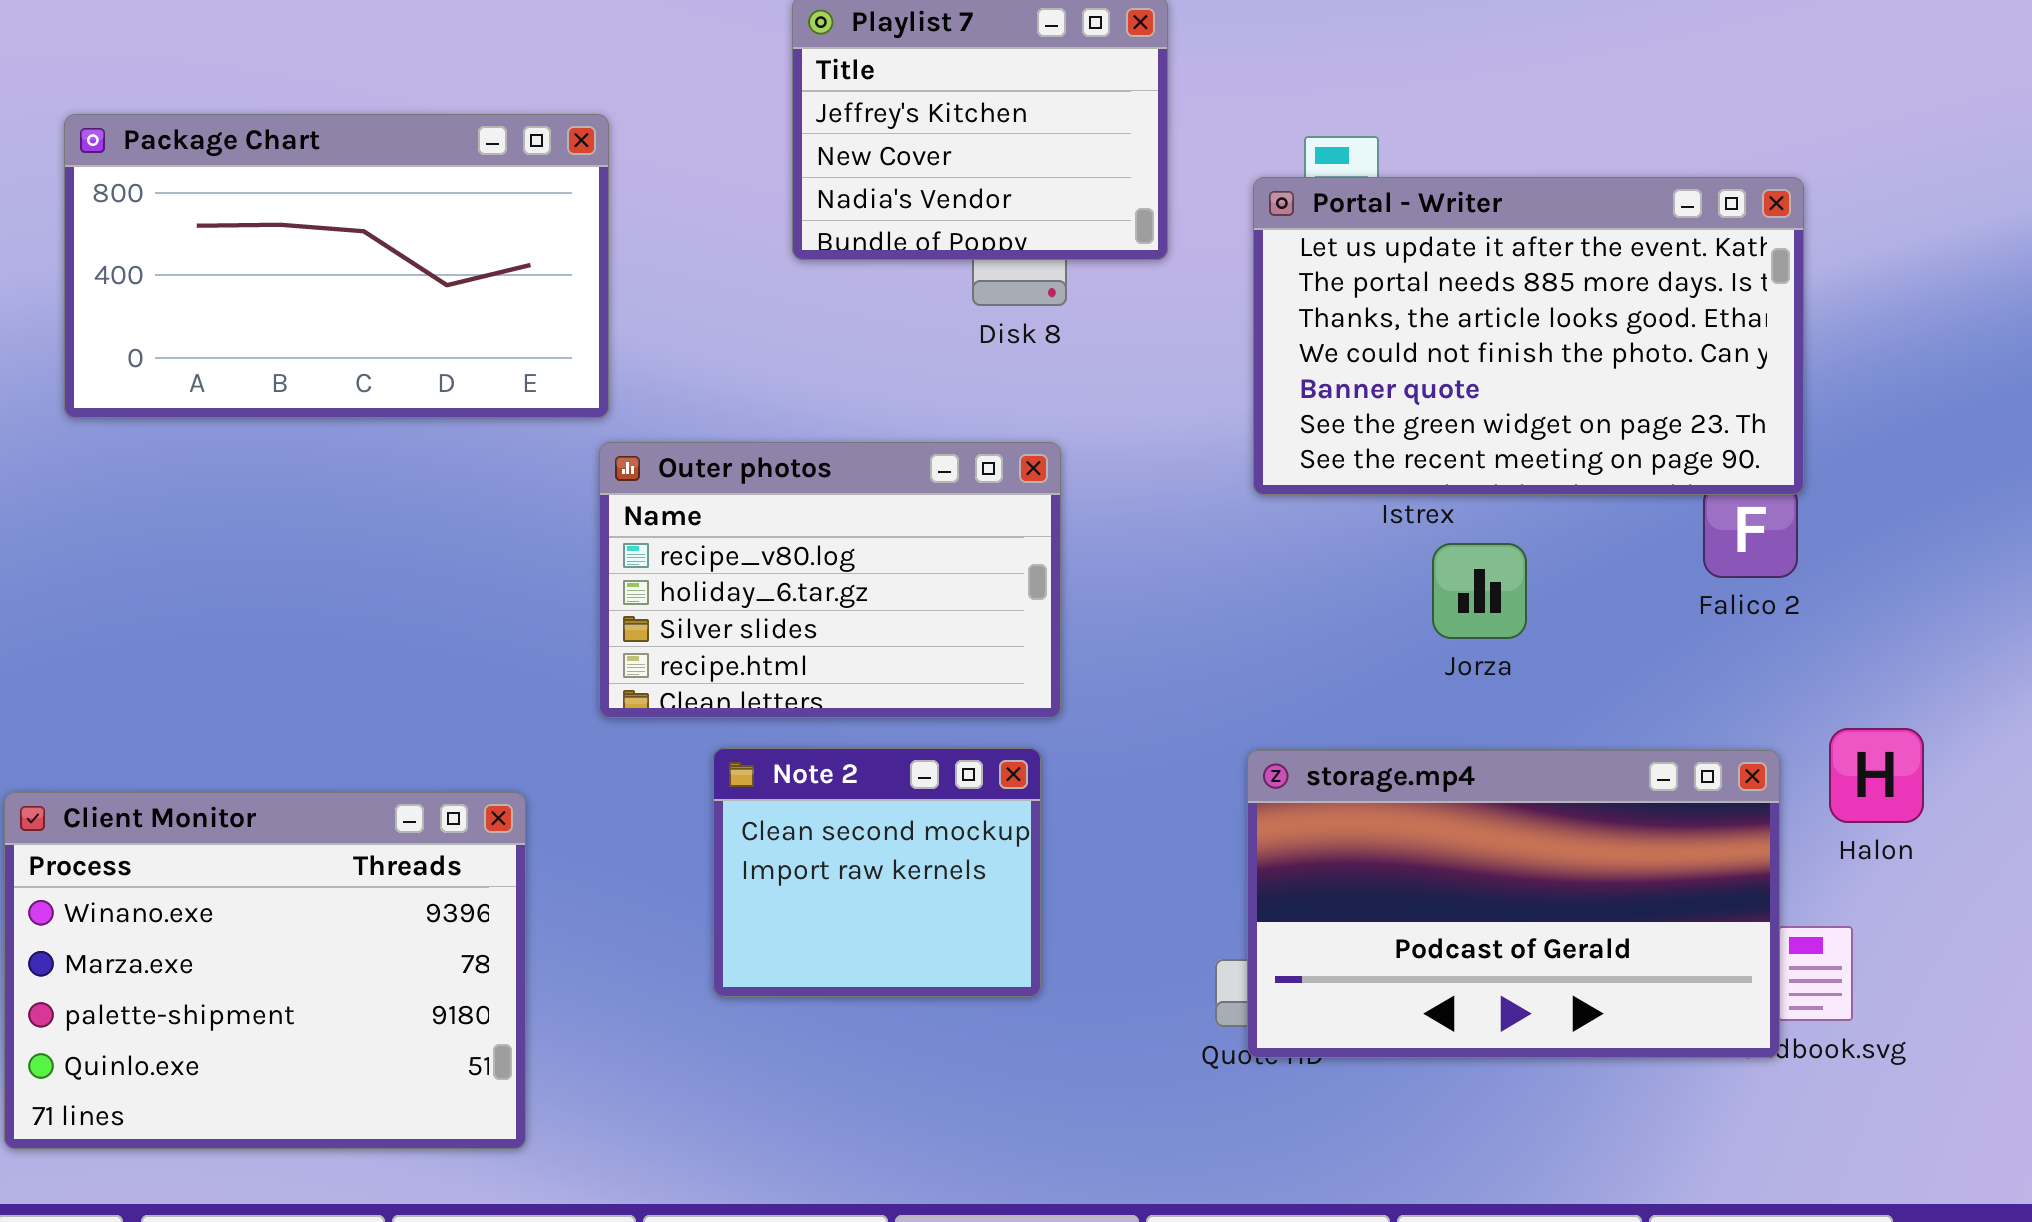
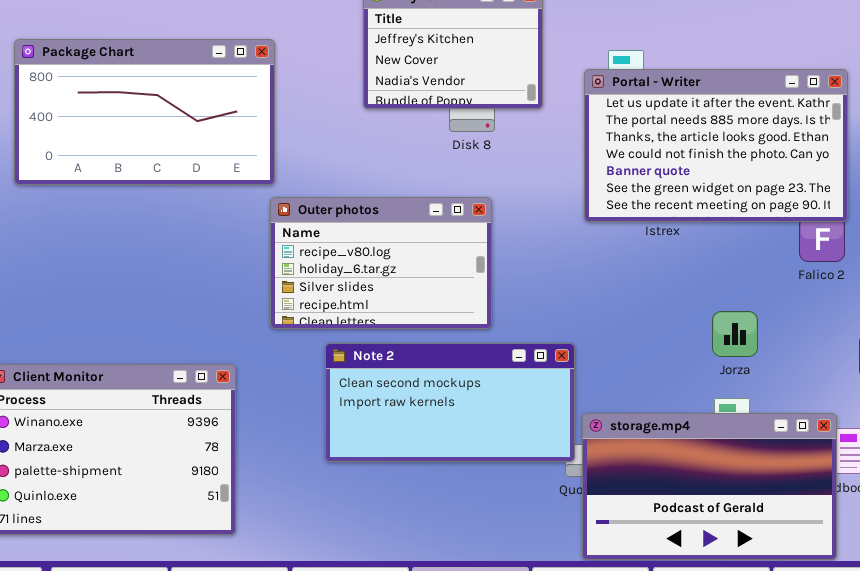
Jorza: [1432,543,1527,639] -> [712,311,758,357], moved
Note 2: [713,748,1041,997] -> [325,343,575,462], resized
storage.mp4: [1247,750,1780,1058] -> [582,413,837,560], moved

